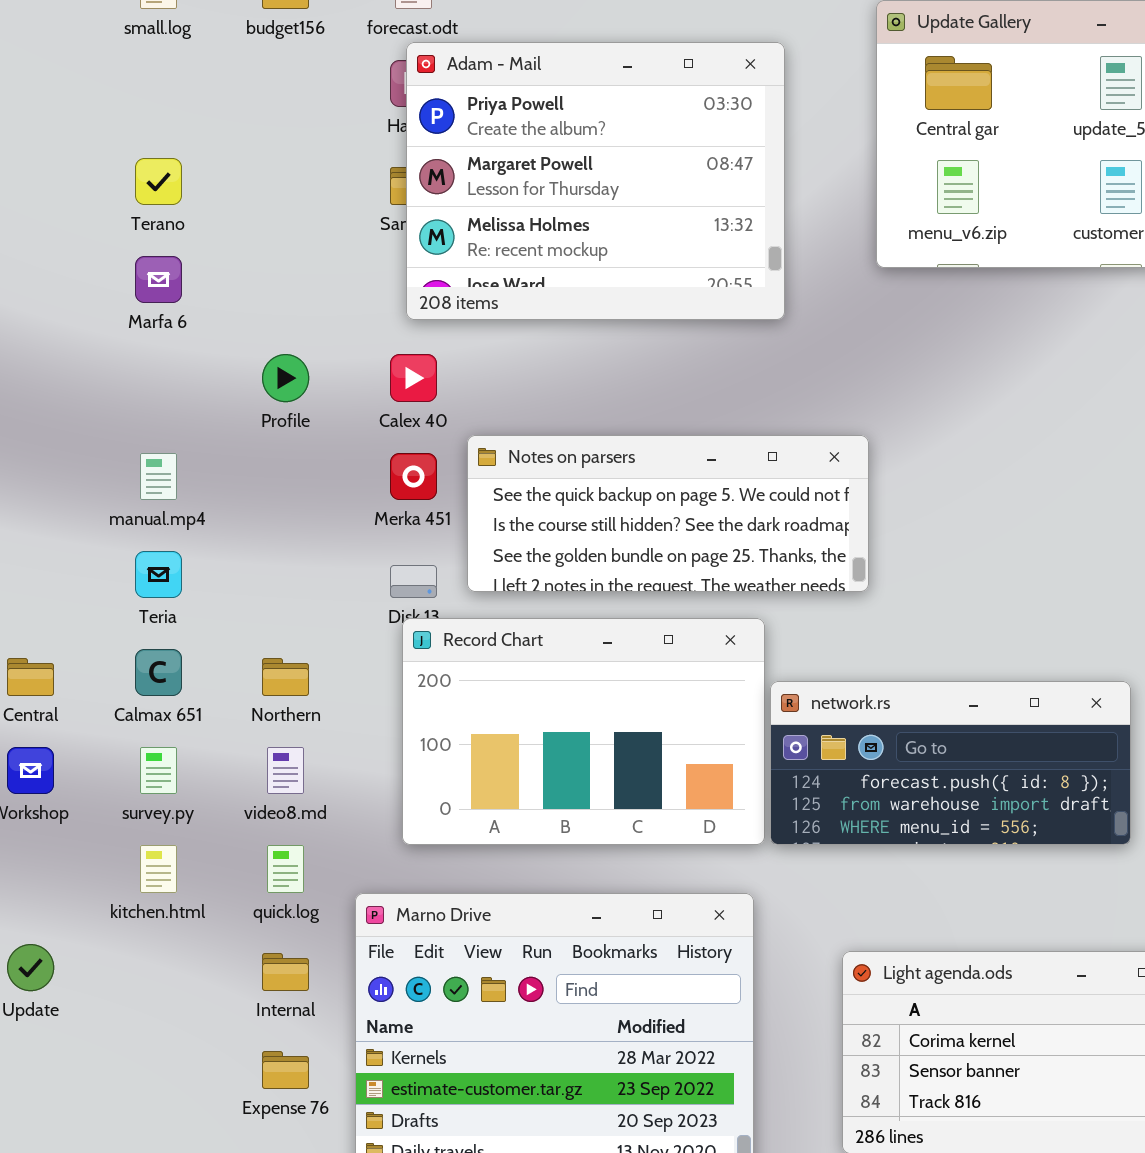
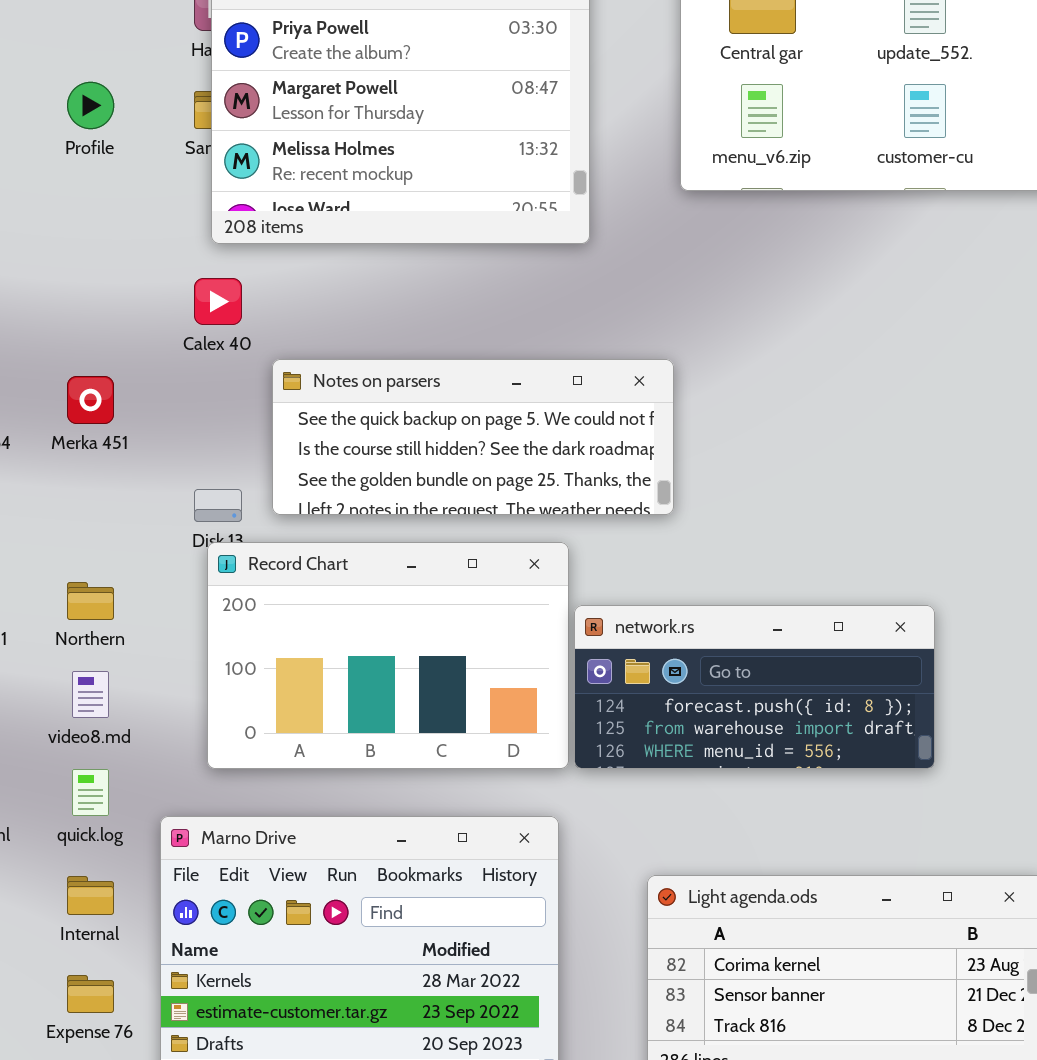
Profile: [262,354,309,402] -> [67,82,114,129], moved
Merka 451: [390,453,437,500] -> [67,376,114,424], moved

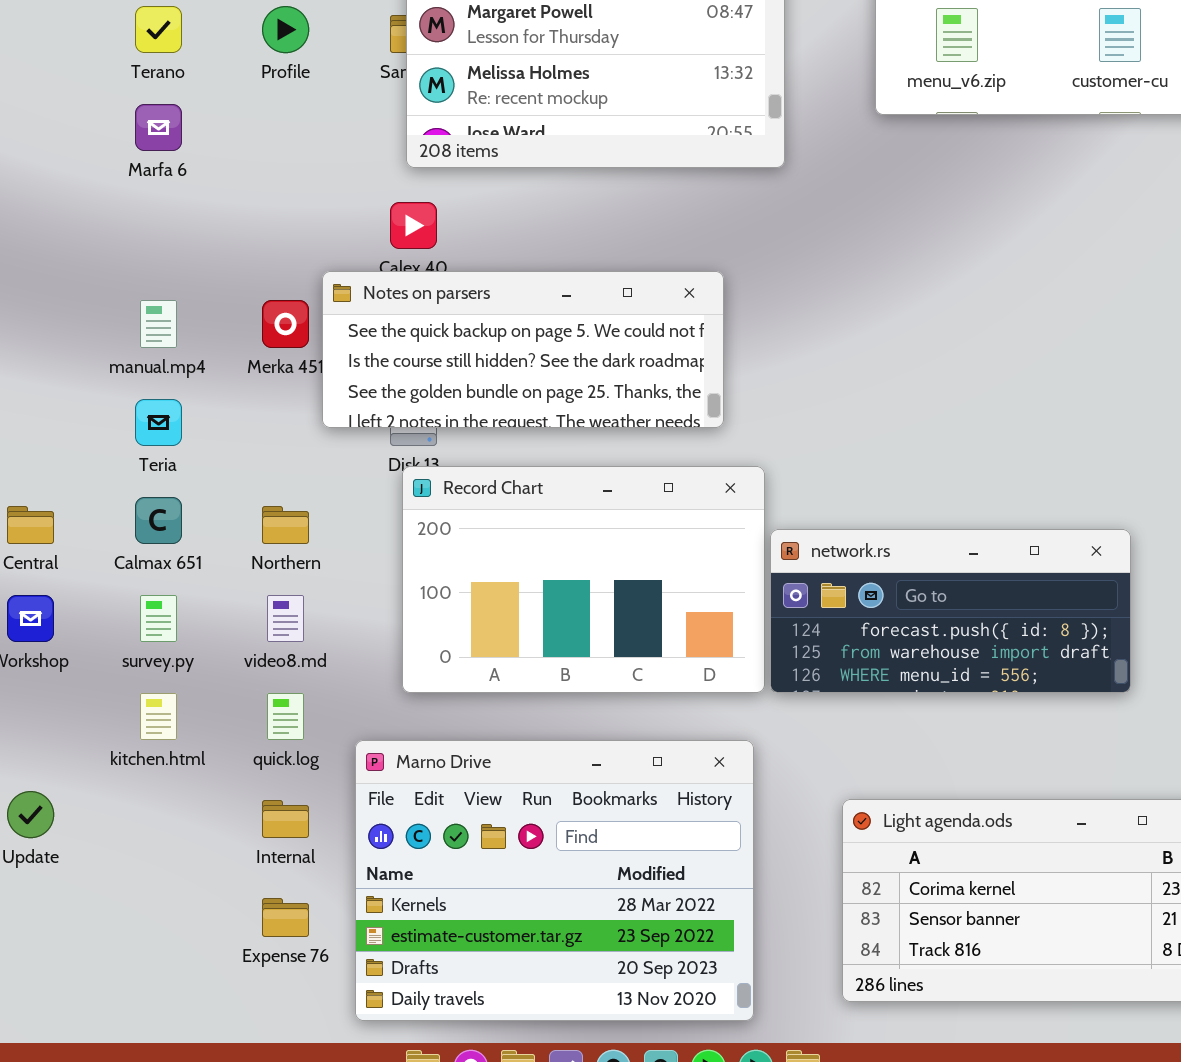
Notes on parsers: [272,359,674,515] -> [322,271,724,428], moved

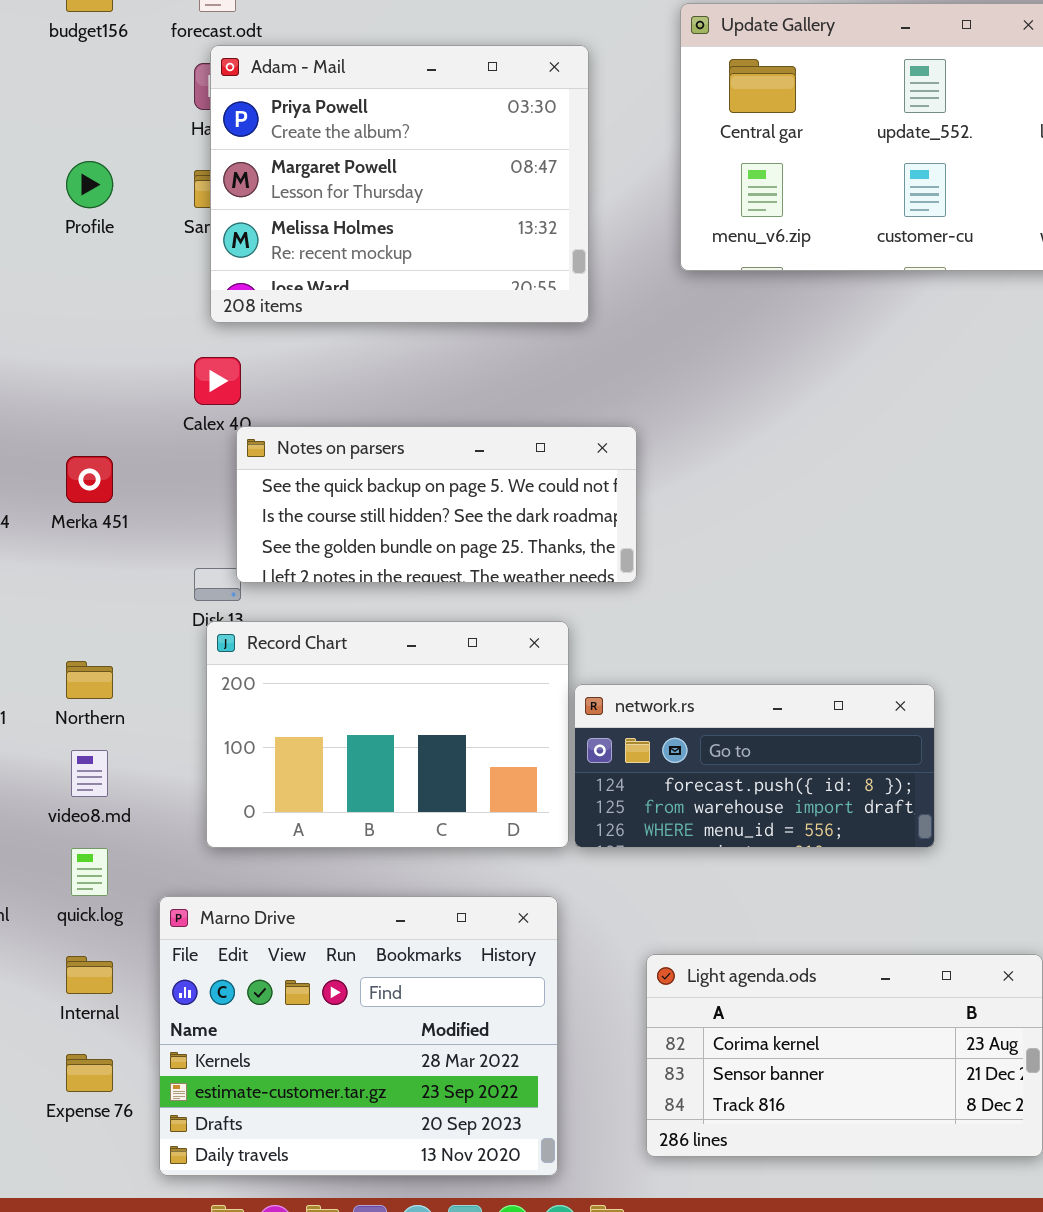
Notes on parsers: [322,271,724,428] -> [236,426,637,583], moved

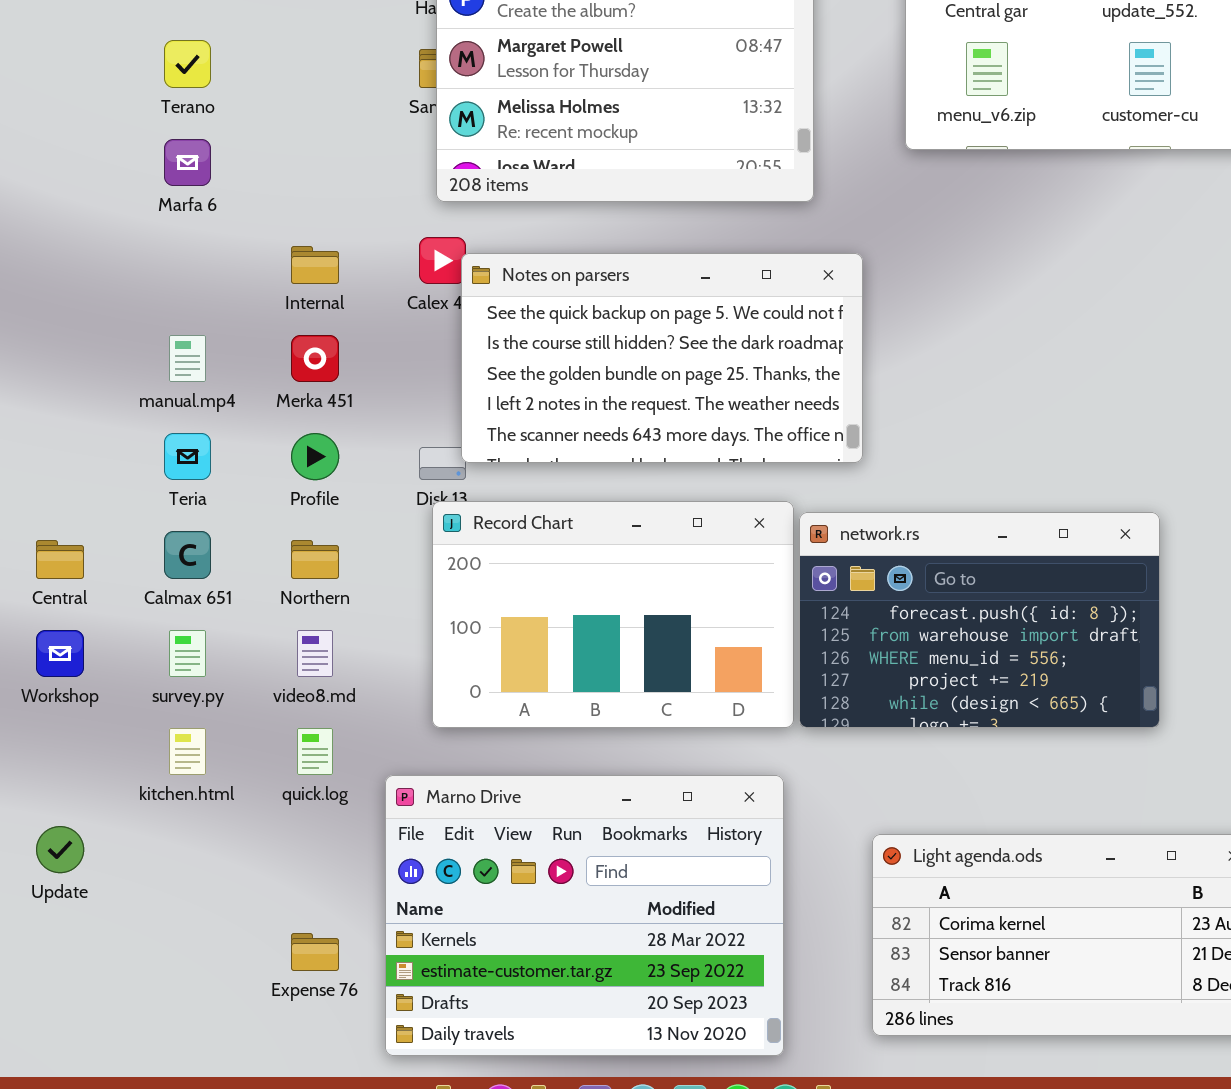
Profile: [66,161,113,208] -> [291,433,339,480], moved
Notes on parsers: [236,426,637,583] -> [461,253,863,463], resized
network.rs: [574,684,935,848] -> [799,512,1160,728], resized
Internal: [66,956,113,994] -> [291,246,339,284], moved

